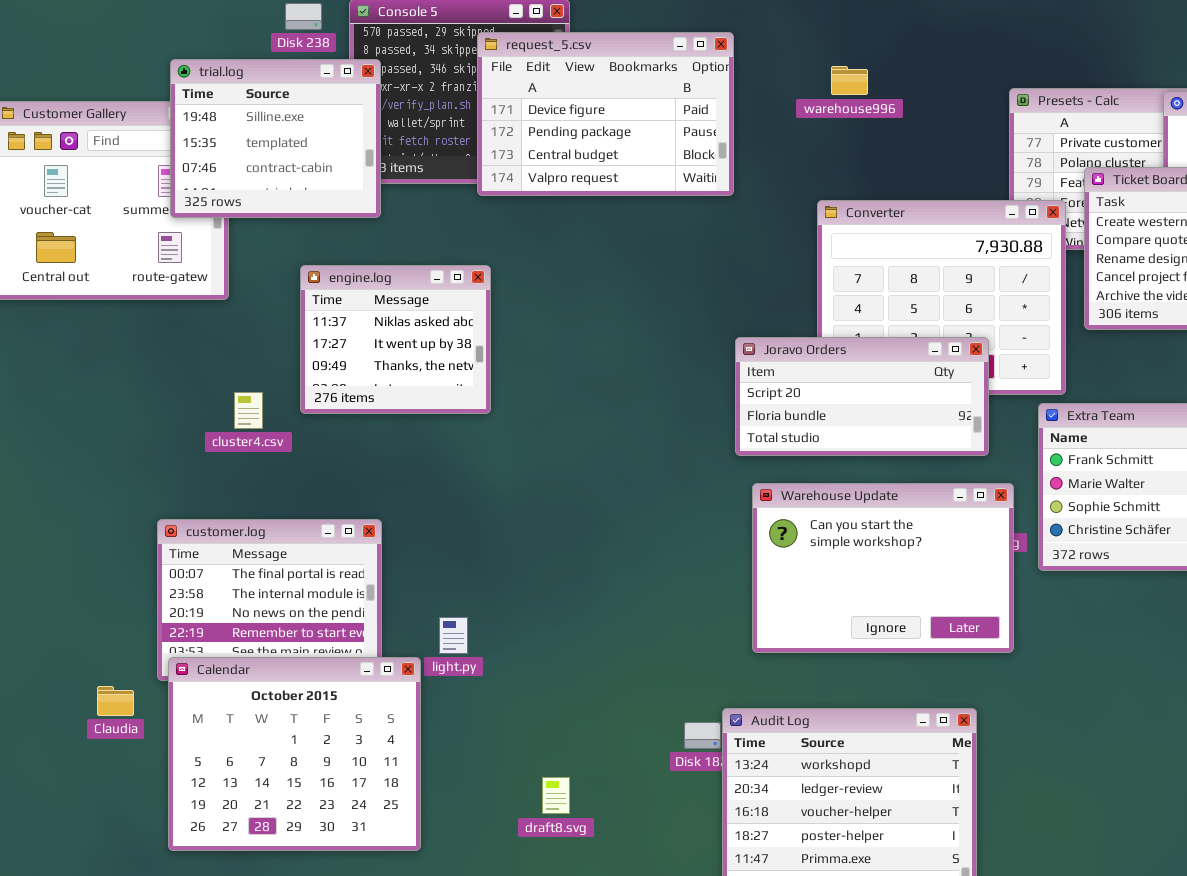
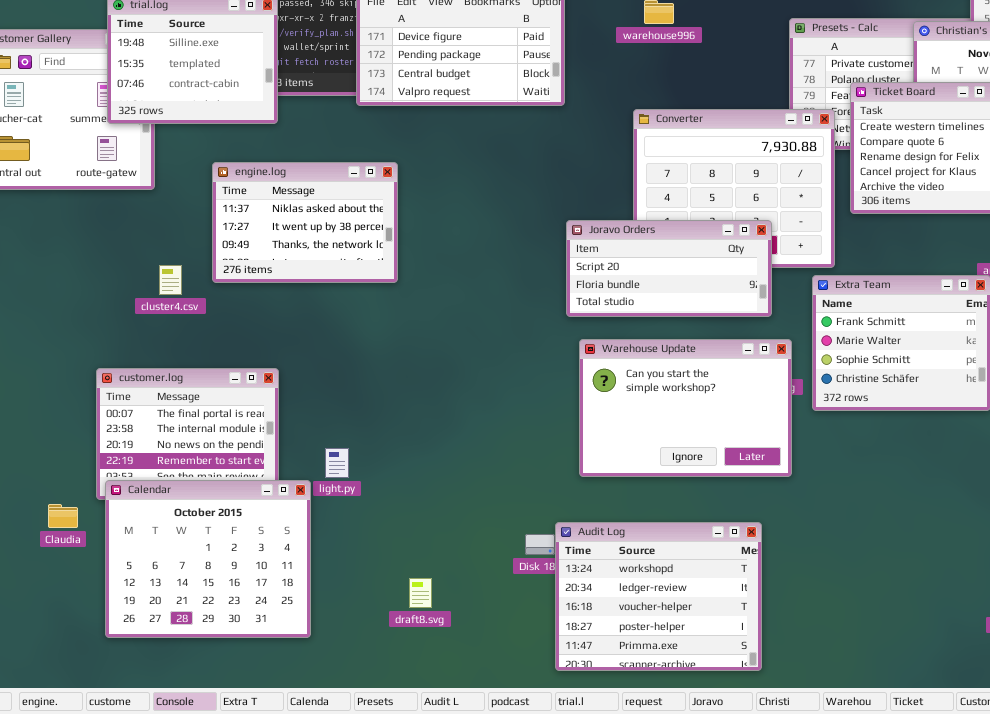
engine.log: [300,265,491,414] -> [212,162,398,283], resized

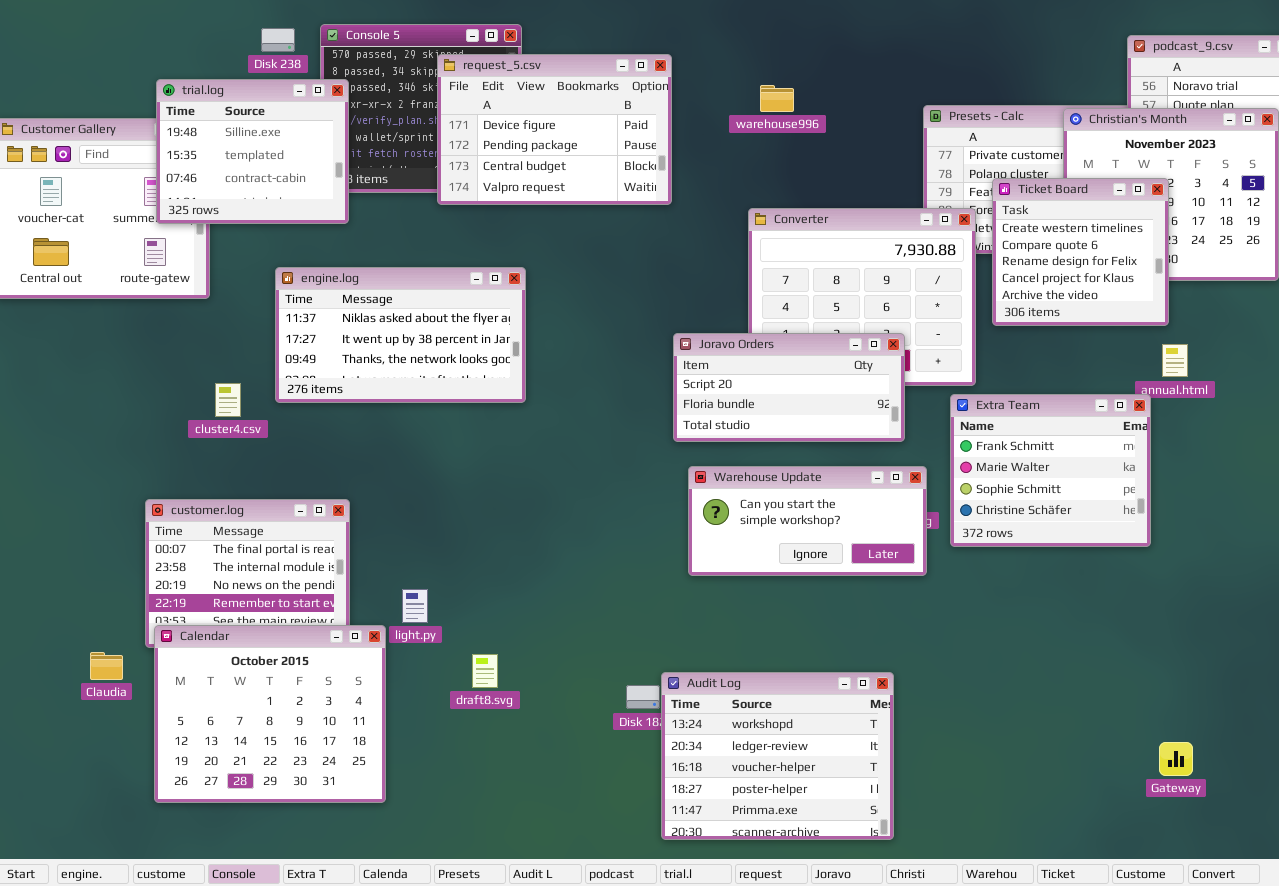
engine.log: [212,162,398,283] -> [275,267,526,403], resized
Warehouse Update: [579,339,792,477] -> [688,466,927,576], resized
draft8.svg: [409,578,432,608] -> [472,654,498,688], moved

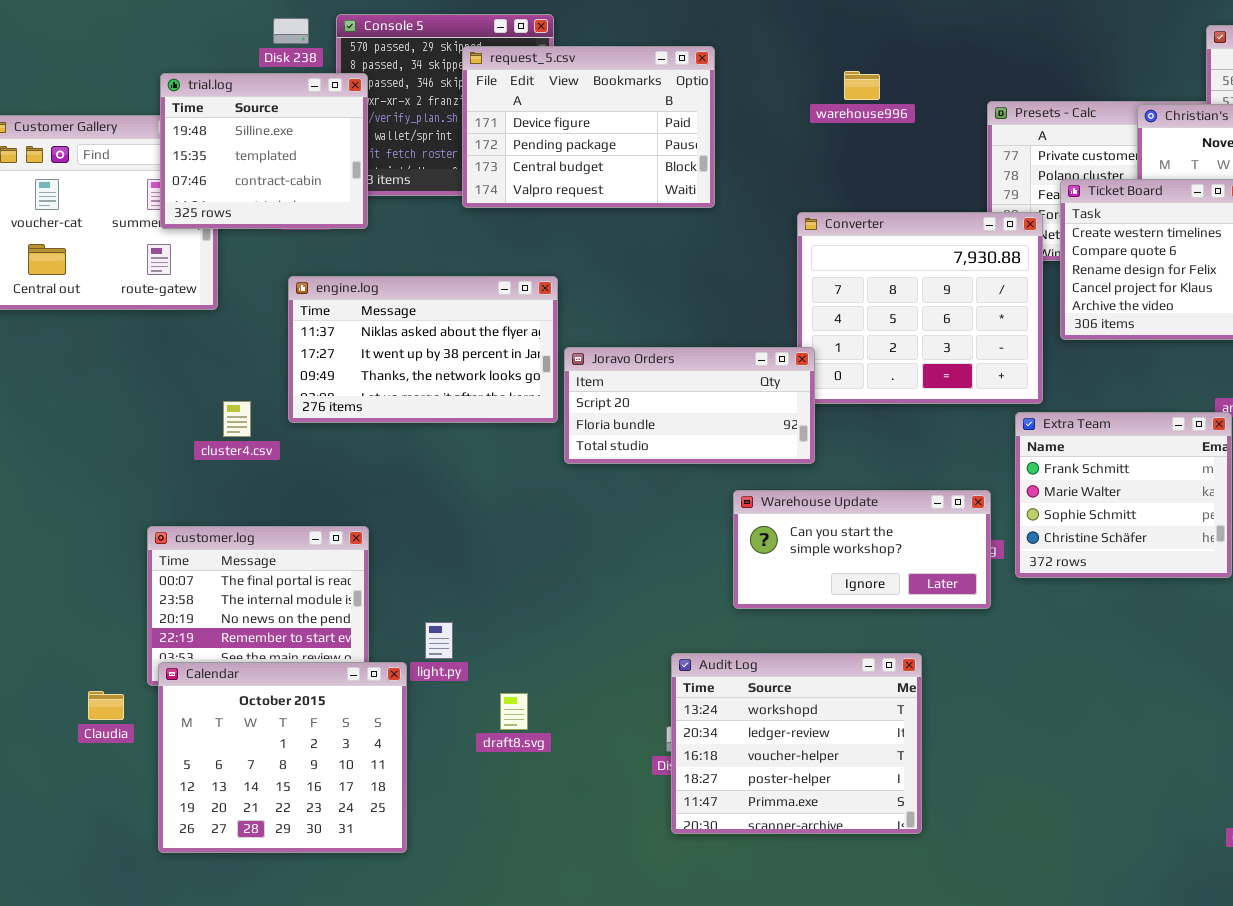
warehouse996: [760,85,794,112] -> [844,71,880,100], moved
Joravo Orders: [673,333,905,442] -> [564,347,815,464], moved
Audit Log: [661,672,894,840] -> [671,653,922,834], moved

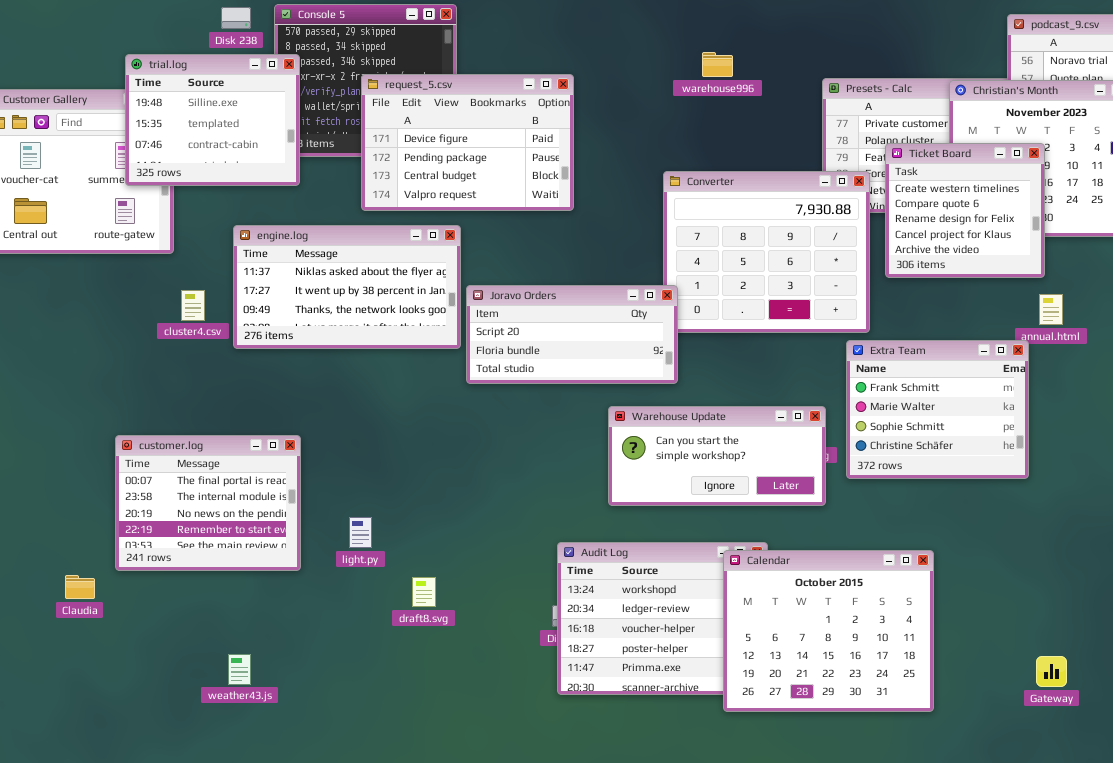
request_5.csv: [462,46,715,208] -> [361,74,574,211], moved
cluster4.csv: [223,401,251,437] -> [181,290,205,321], moved
Calendar: [158,662,407,853] -> [723,550,934,712], moved

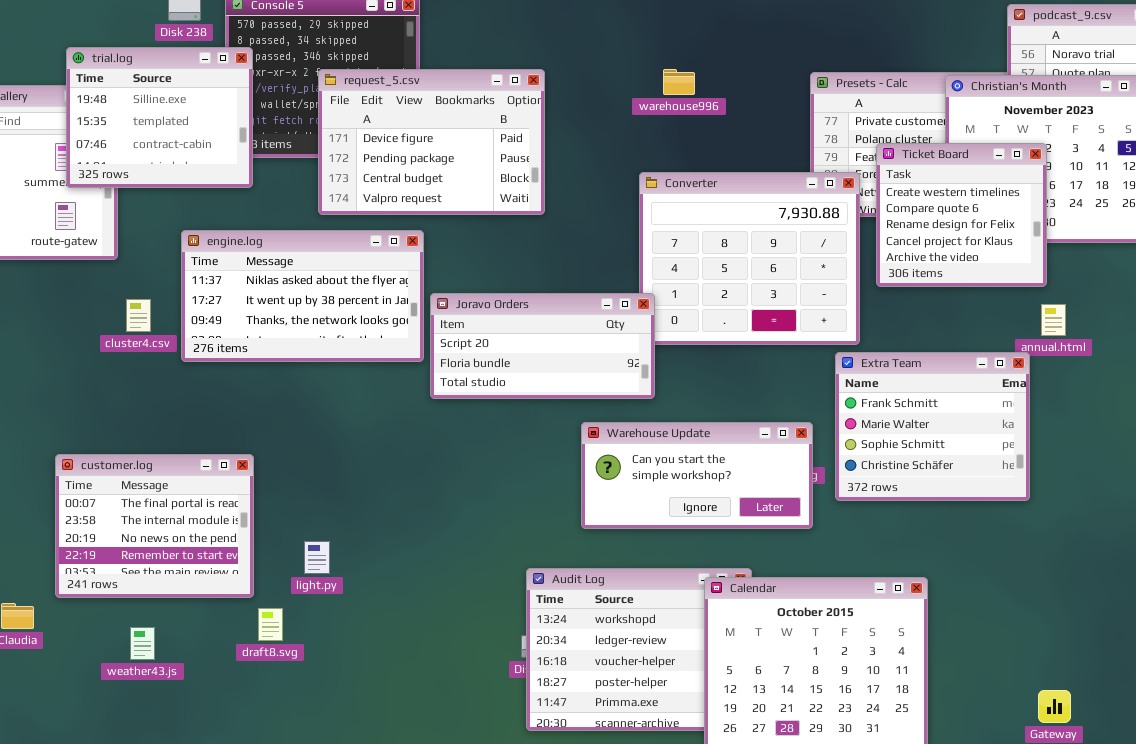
warehouse996: [702,52,733,77] -> [663,69,695,95], moved
draft8.svg: [412,577,436,607] -> [258,608,283,641], moved
weather43.js: [228,654,251,685] -> [130,627,155,660], moved

